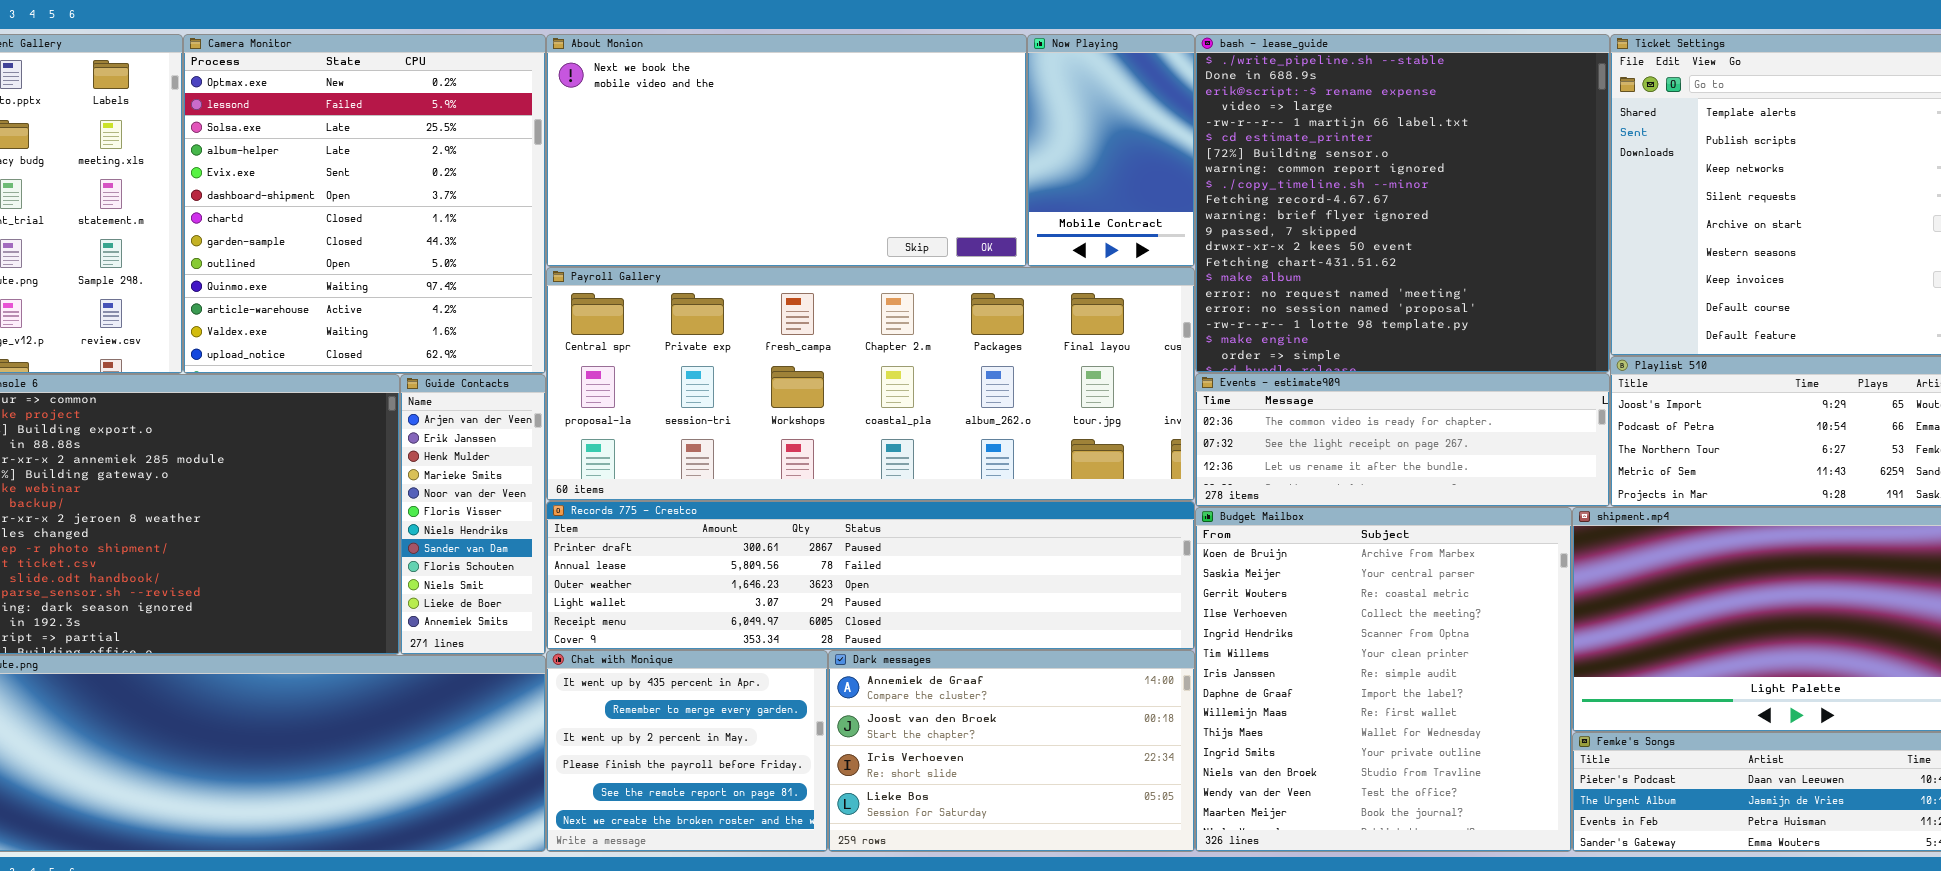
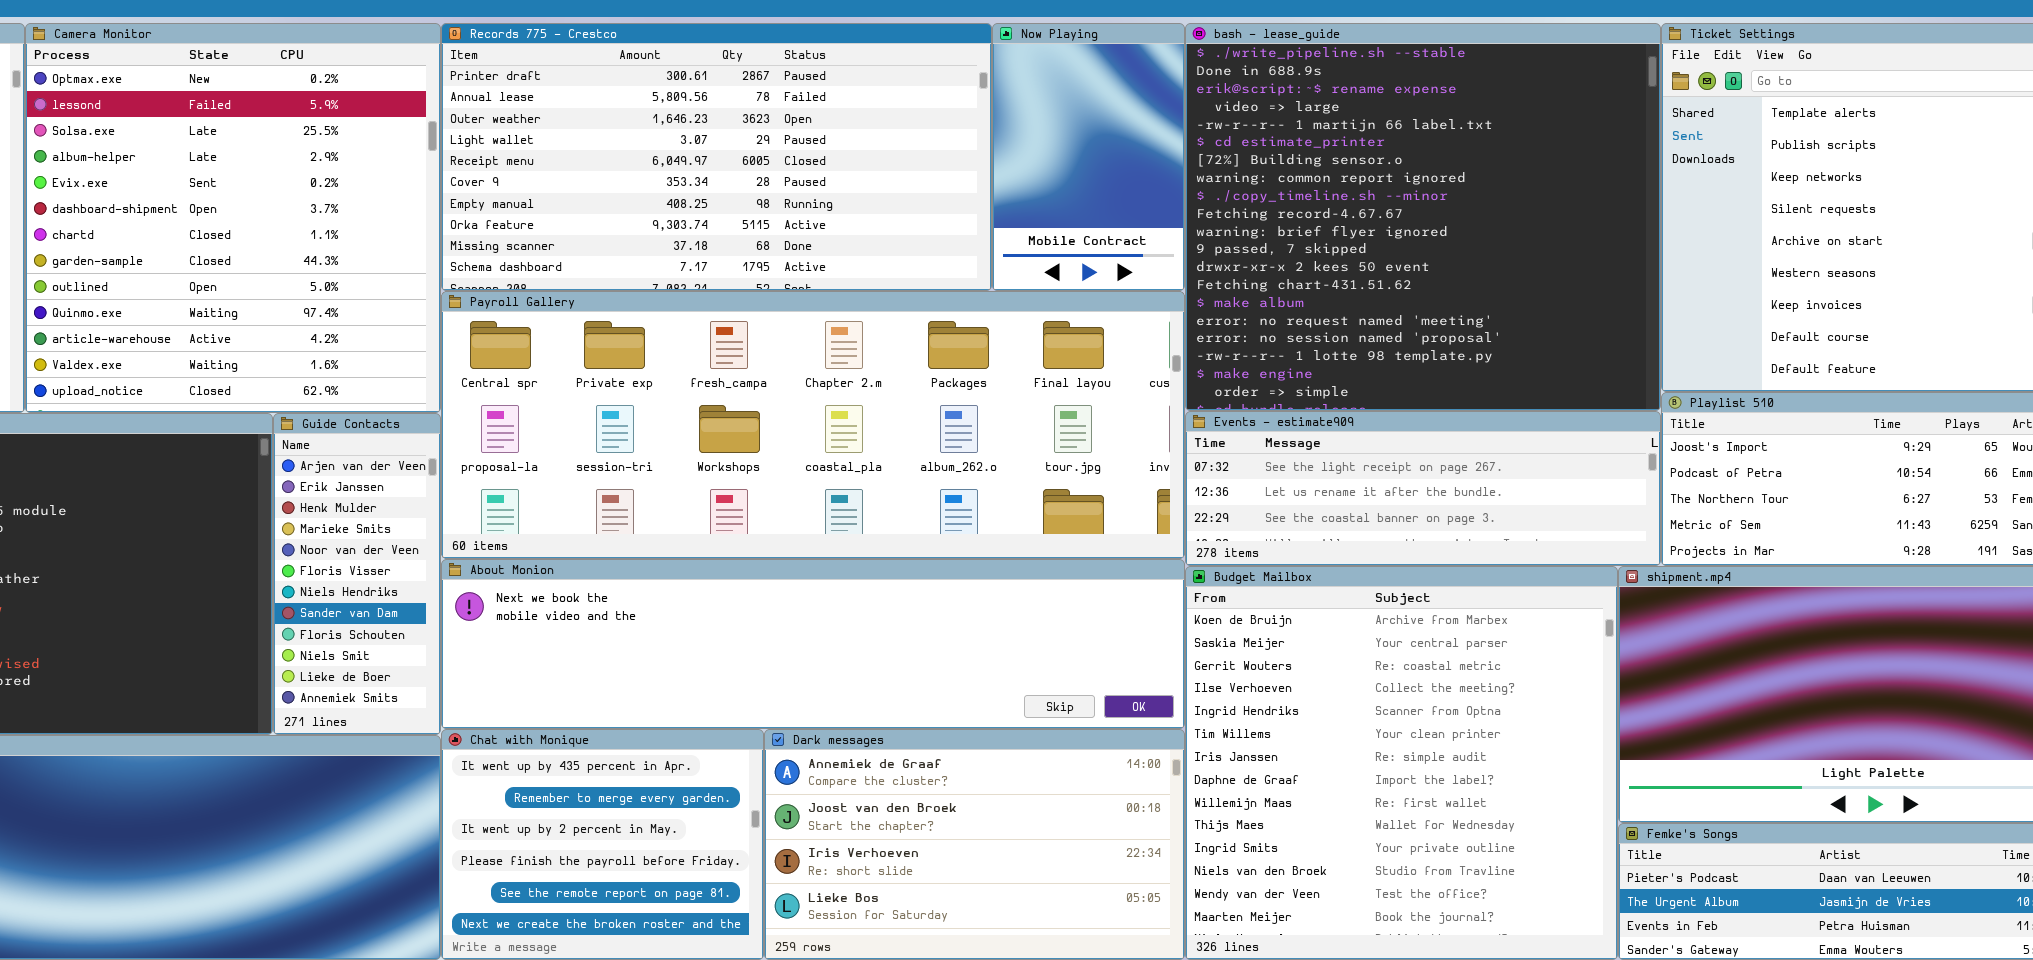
About Monion: [546,34,1027,267] -> [441,559,1185,729], moved, resized
Events - estimate909: [1195,373,1610,507] -> [1185,411,1661,566], scrolled down 1 row
Records 775 - Crestco: [546,501,1195,650] -> [441,23,992,291], moved, resized

